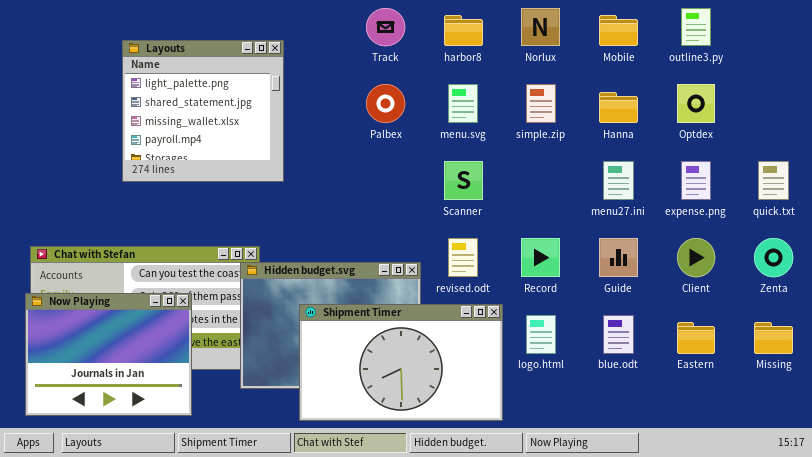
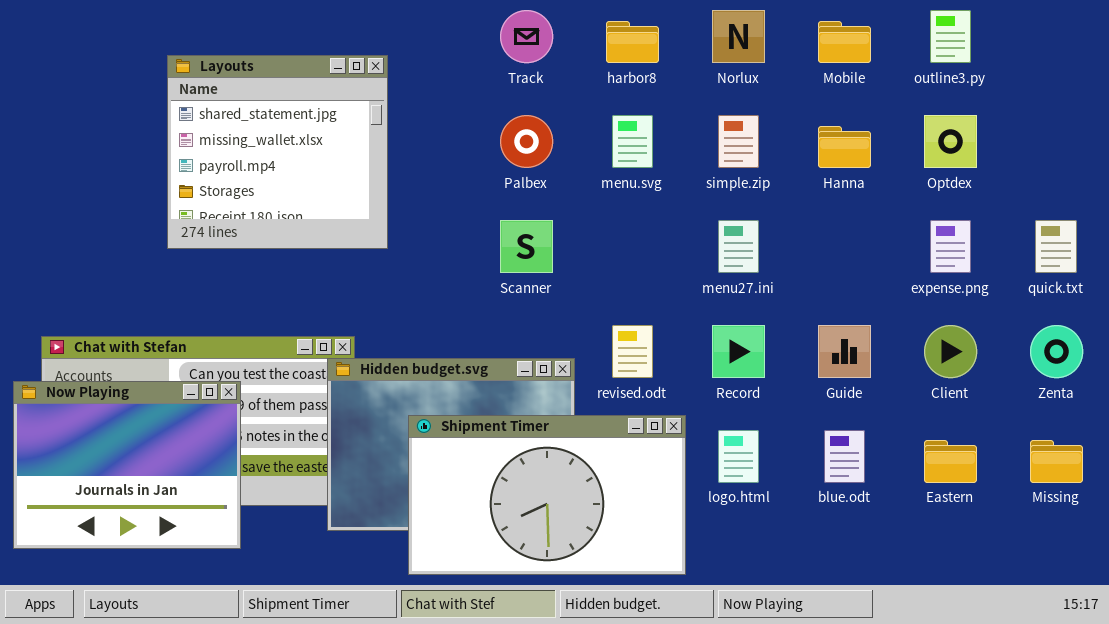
Layouts: [122,40,284,182] -> [167,55,388,249], scrolled down 1 row
Scanner: [444,161,483,200] -> [500,220,553,273], moved
menu27.ini: [603,161,634,200] -> [718,220,759,273], moved
Now Playing: [25,293,192,416] -> [13,381,241,549], moved

